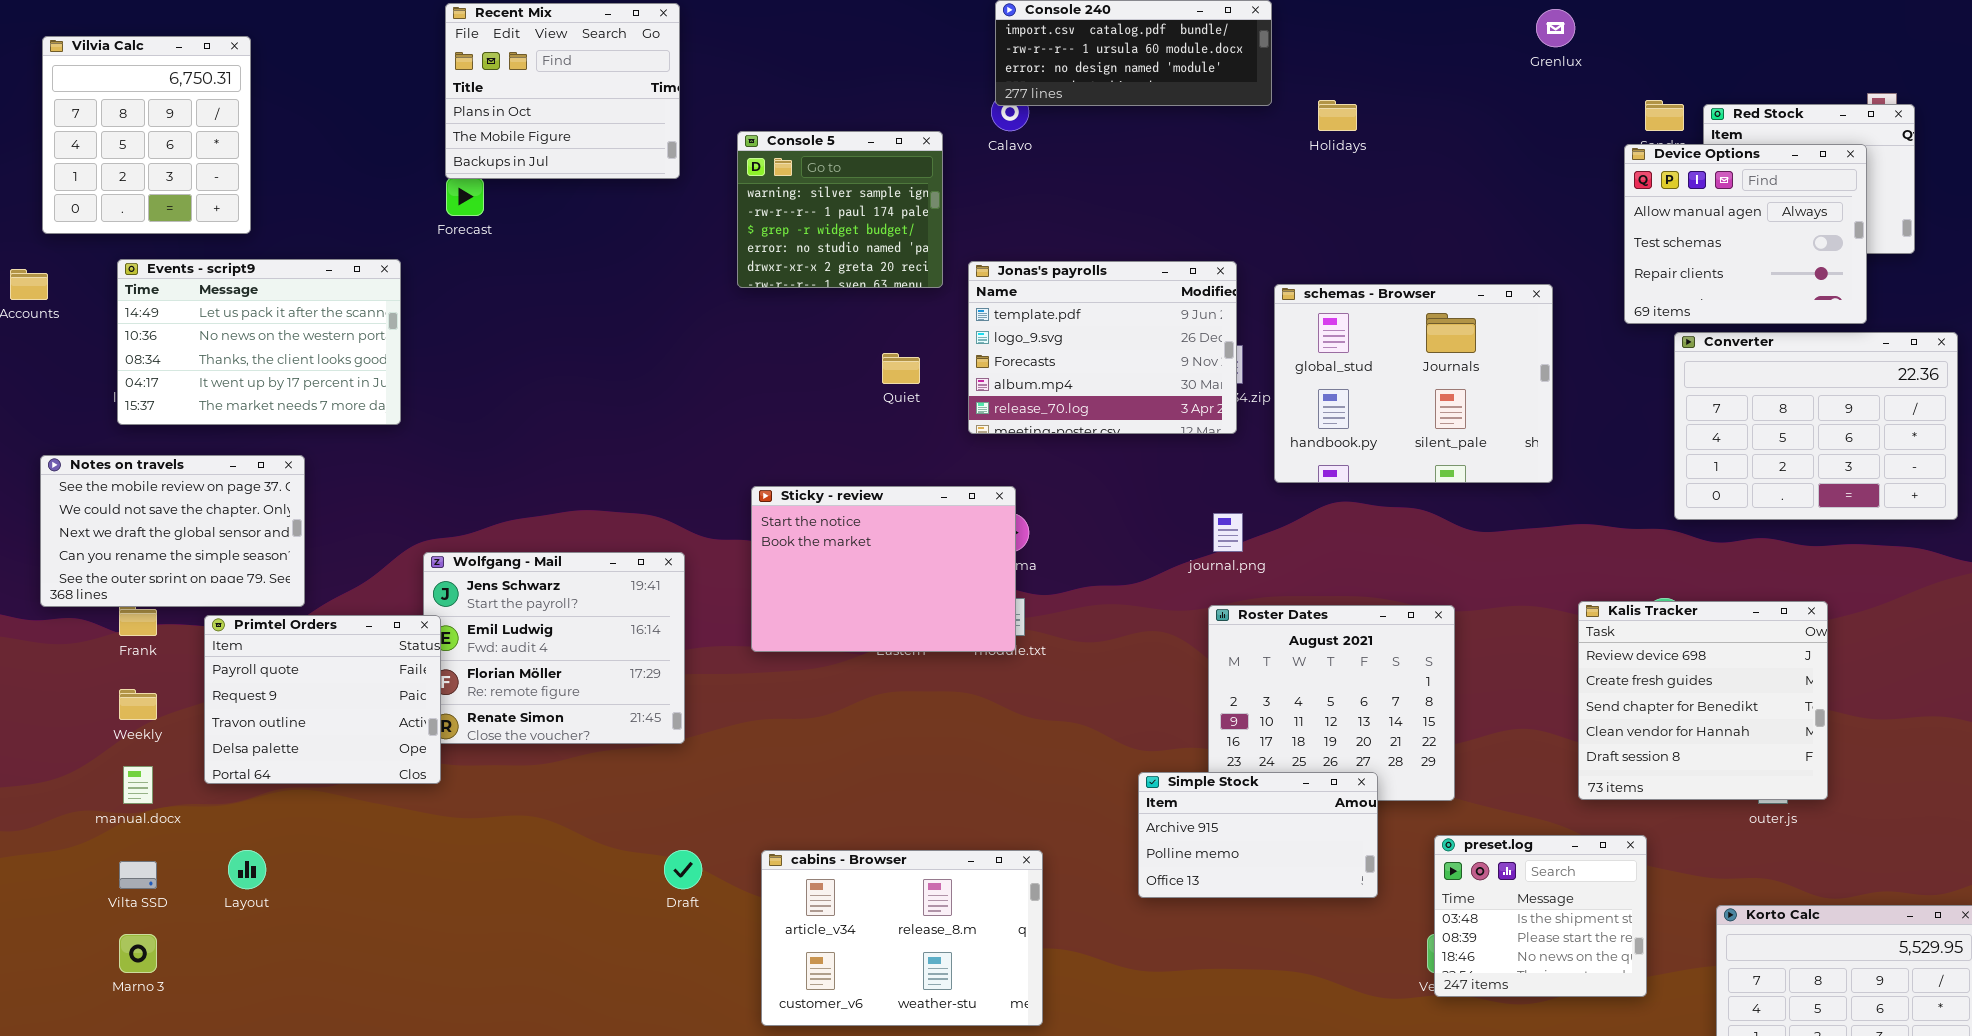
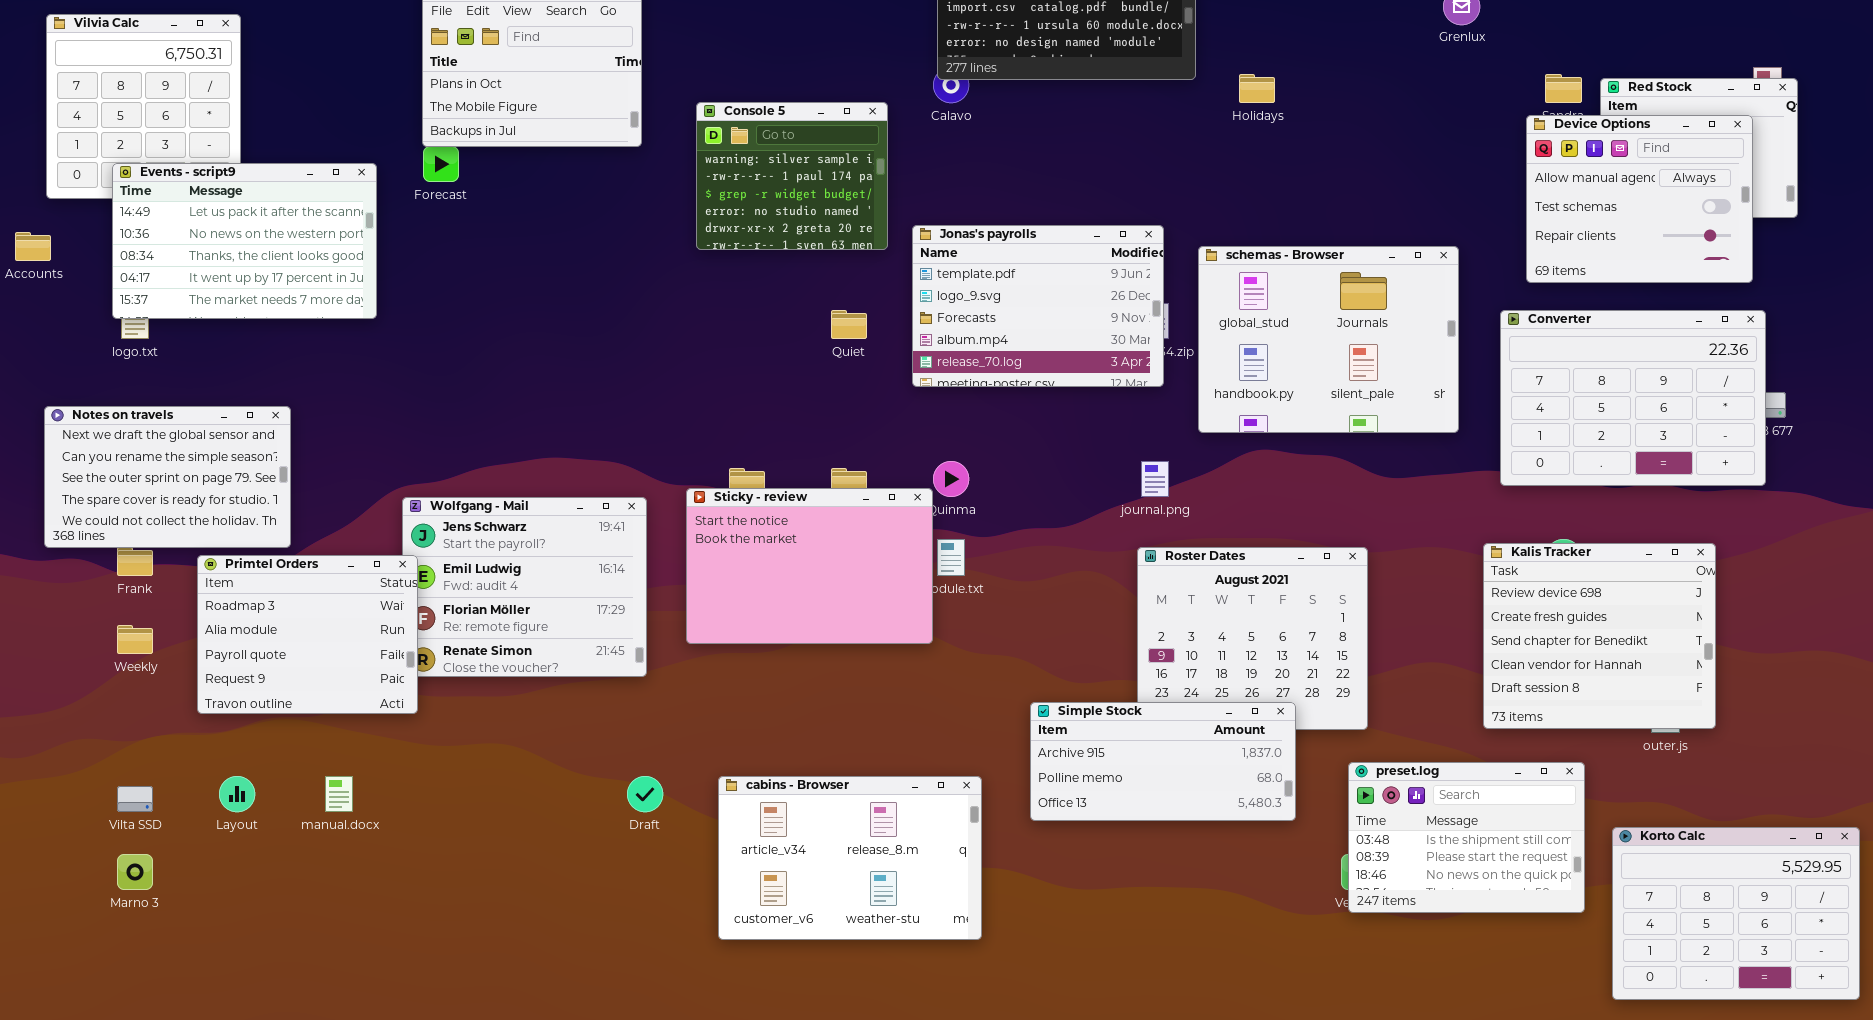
Events - script9: [117,259,401,425] -> [112,163,377,319], moved
Converter: [1674,332,1958,520] -> [1500,310,1766,486], moved
Notes on travels: [40,455,305,607] -> [44,406,291,548], scrolled down 2 rows
Sticky - review: [751,486,1016,652] -> [686,488,933,644], moved
Primtel Orders: [204,615,441,784] -> [197,555,418,714], scrolled up 2 rows
manual.docx: [123,766,153,804] -> [325,776,353,812], moved
Simple Stock: [1138,772,1378,898] -> [1030,702,1296,821], resized
preset.log: [1434,835,1647,997] -> [1348,762,1585,913], resized

